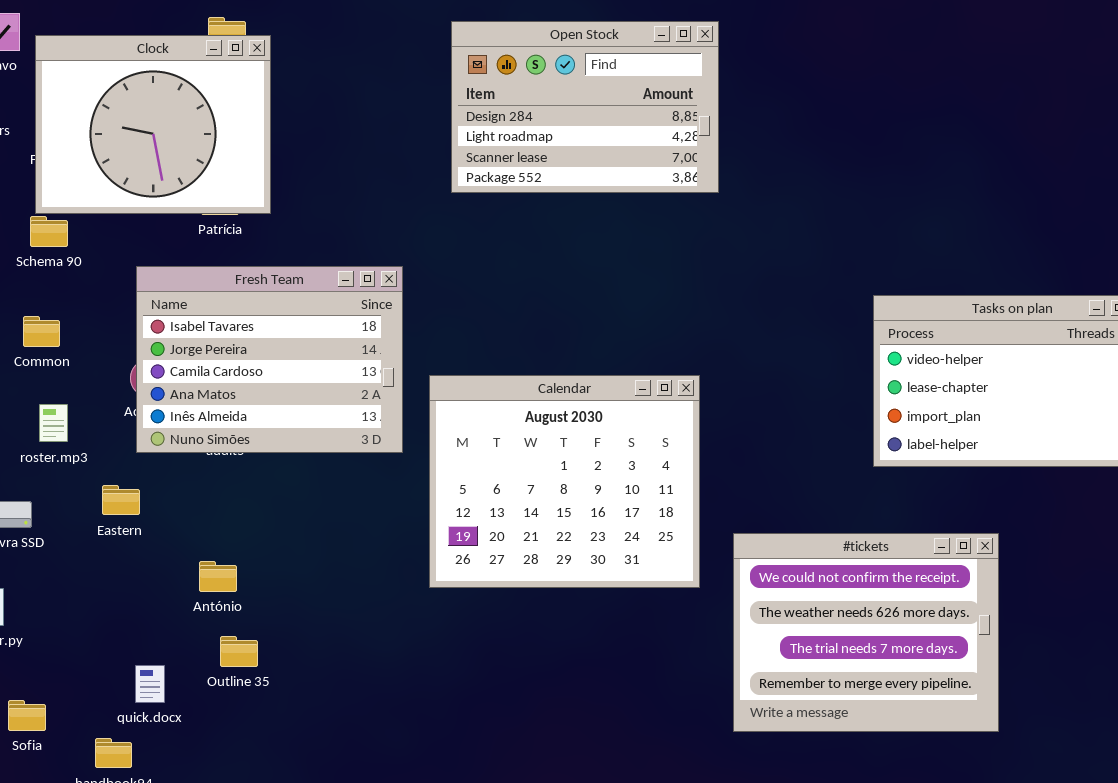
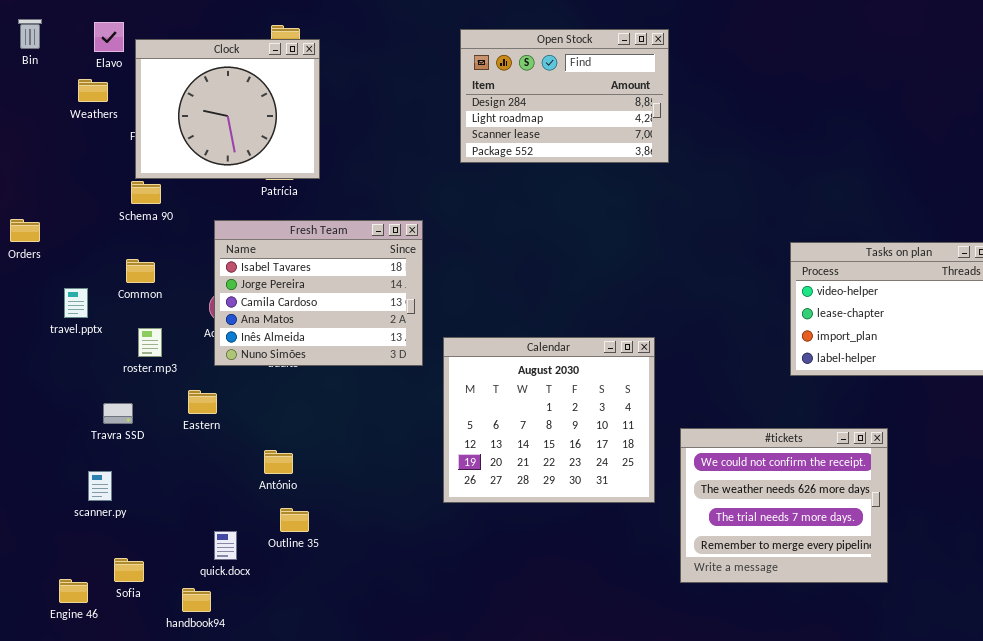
Calendar: [429,375,700,588] -> [443,337,655,503], moved

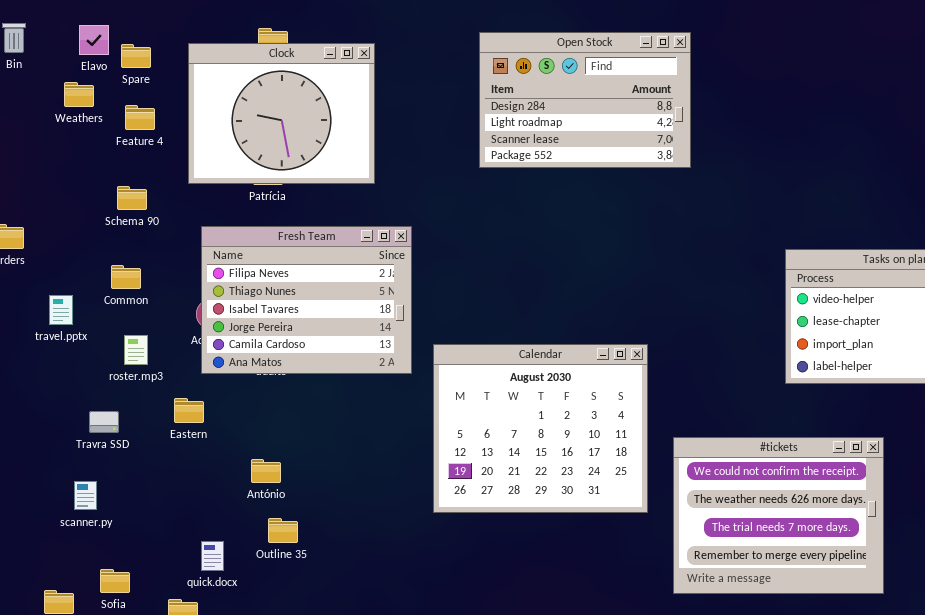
Open Stock: [460,29,669,163] -> [479,32,691,168], moved
Clock: [135,39,320,179] -> [188,43,375,184], moved
Fresh Team: [214,220,423,366] -> [201,226,412,374], scrolled up 2 rows

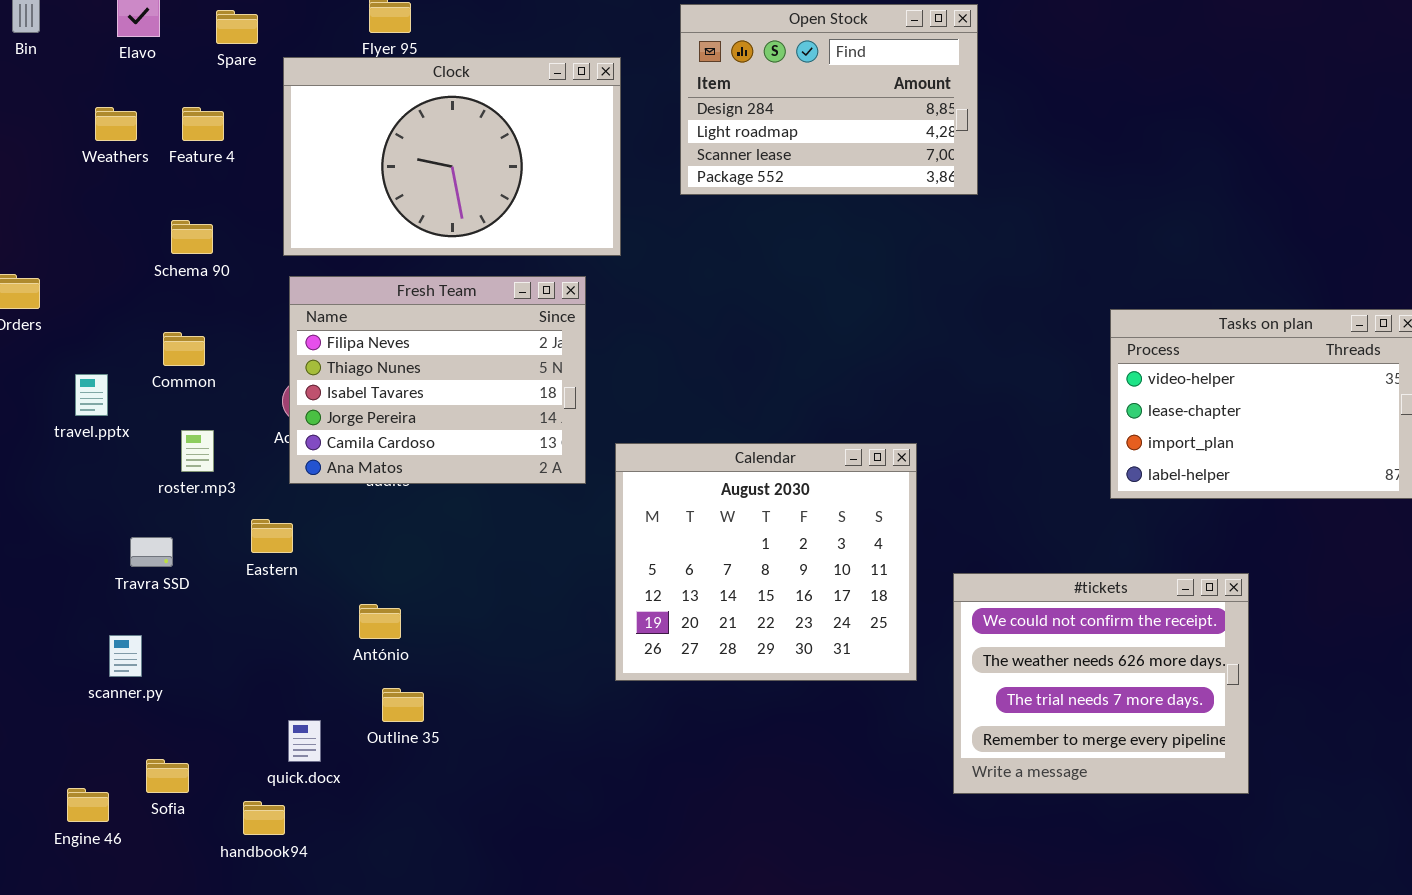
Clock: [188,43,375,184] -> [283,57,621,256], moved, resized
Spare: [121,44,151,68] -> [216,10,258,44], moved
Weathers: [64,82,94,107] -> [95,107,137,141], moved

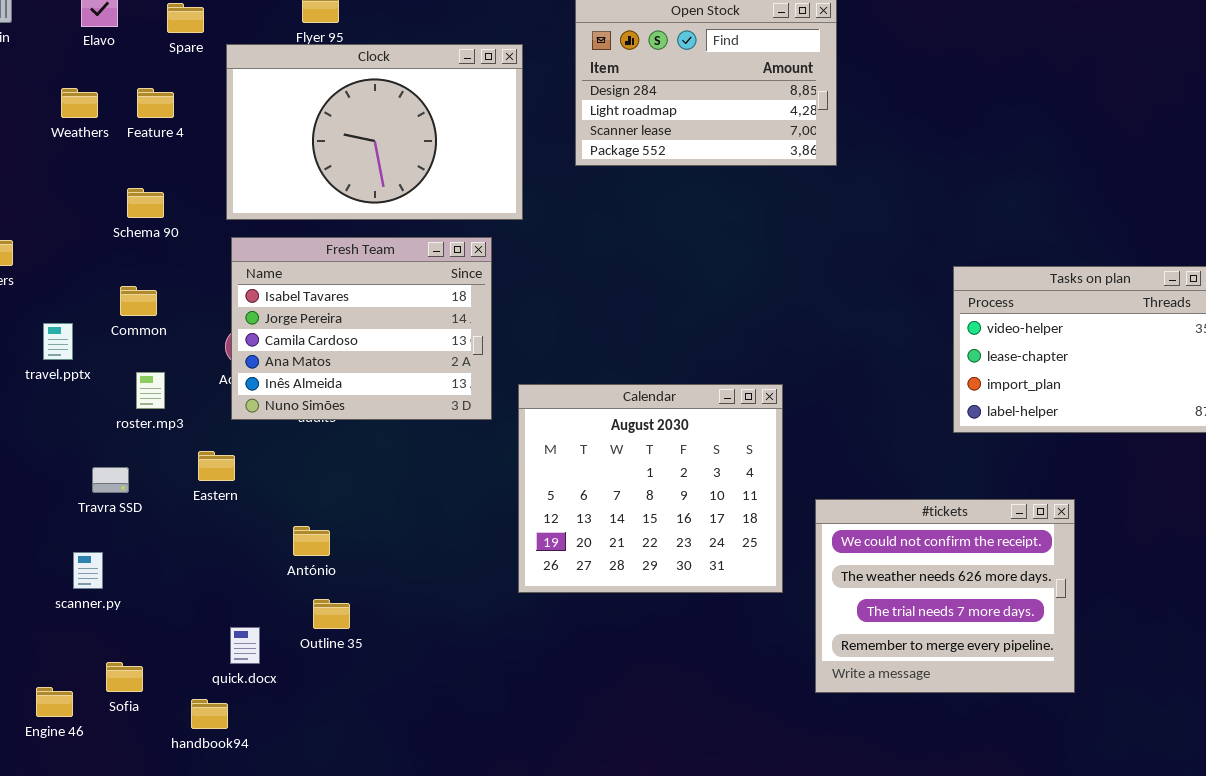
Fresh Team: [289,276,586,484] -> [231,237,492,420], scrolled down 2 rows

